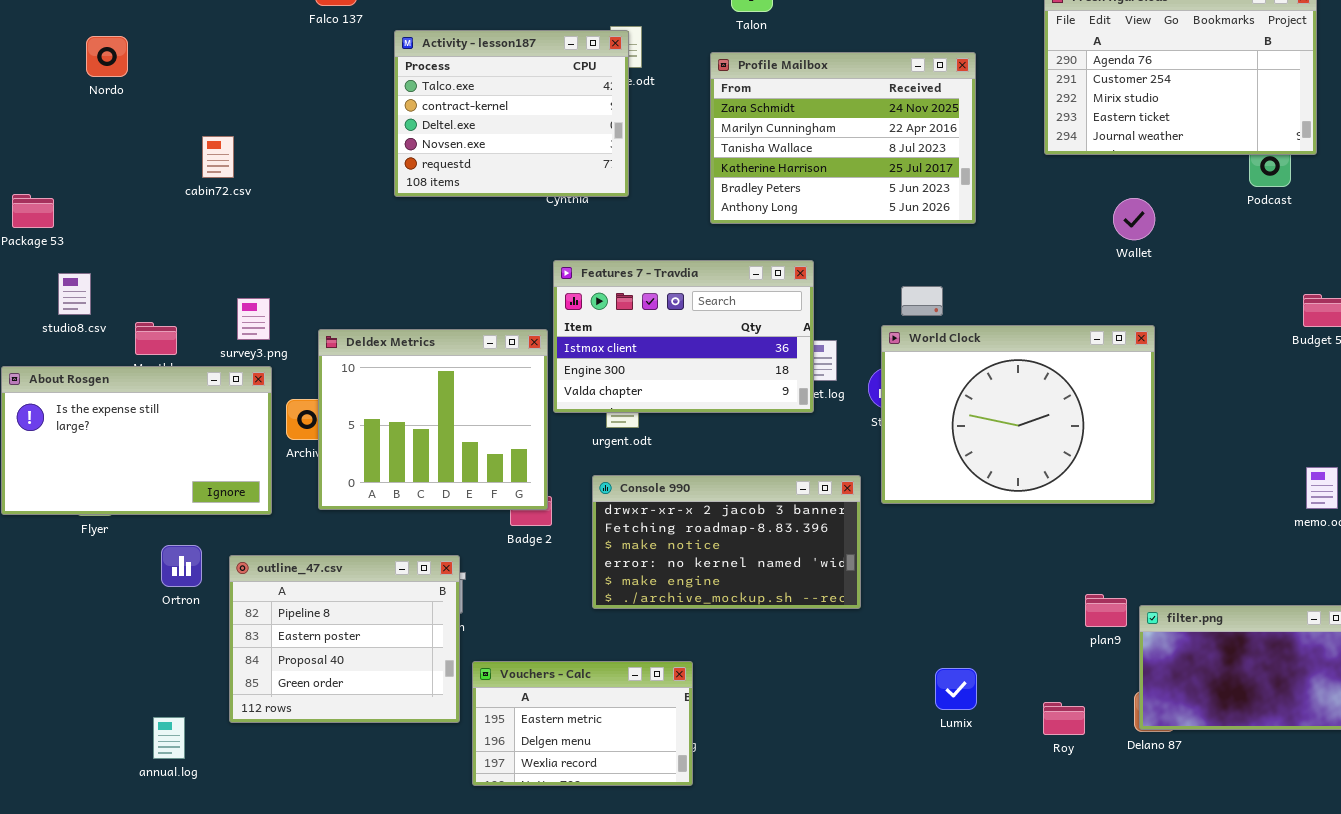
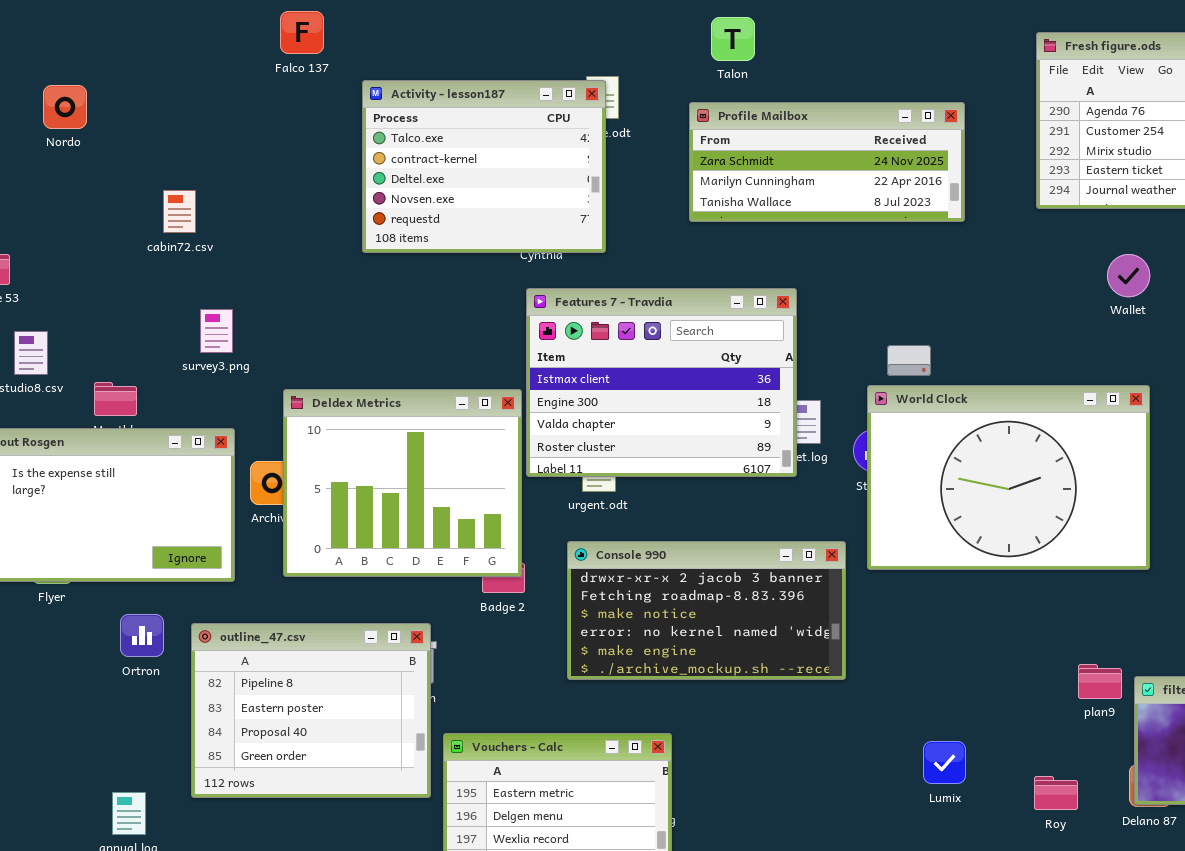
Profile Mailbox: [710,52,976,224] -> [689,102,965,222], resized
Features 7 - Travdia: [553,260,814,413] -> [526,288,797,477], resized
survey3.png: [237,298,270,340] -> [200,309,233,353], moved

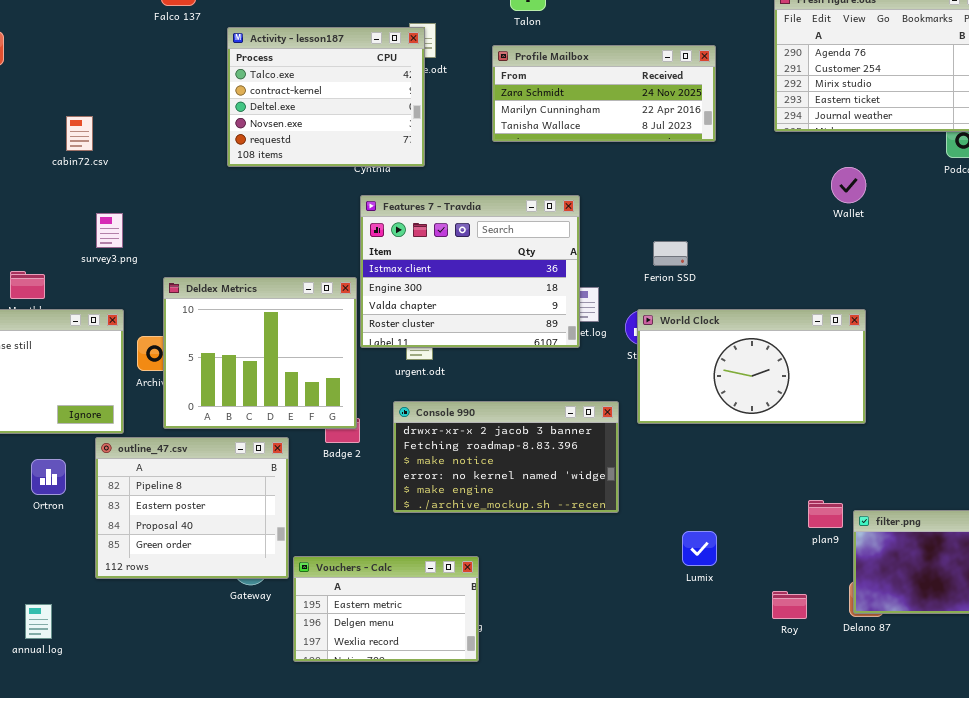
World Clock: [867,385,1150,570] -> [637,309,866,424], resized
outline_47.csv: [191,623,431,798] -> [95,437,289,579], moved
Lumix: [923,741,966,784] -> [682,531,717,566], moved

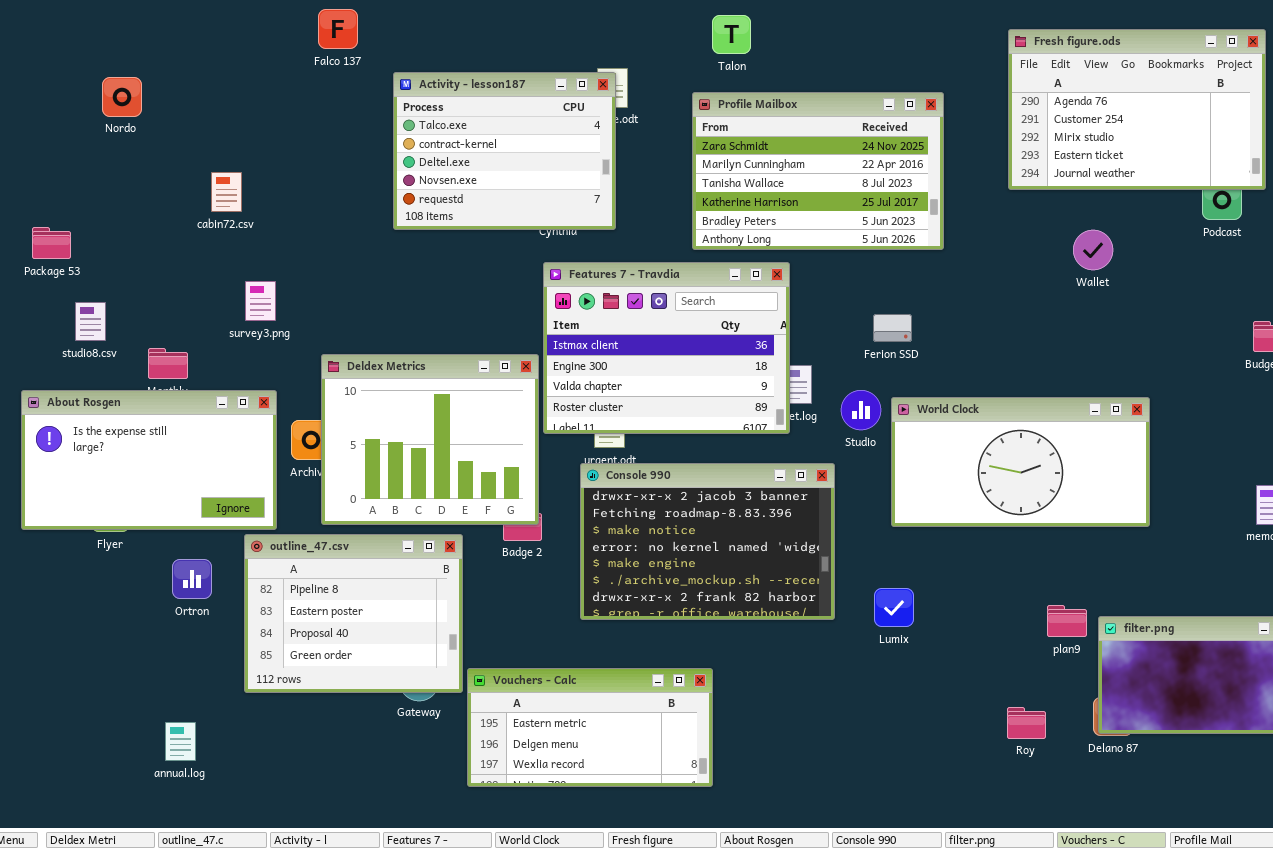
Profile Mailbox: [492,45,716,142] -> [692,92,944,250], resized
World Clock: [637,309,866,424] -> [891,397,1150,527], moved
Console 990: [393,401,619,513] -> [580,463,835,620], resized
Lumix: [682,531,717,566] -> [874,588,914,627], moved
Vouchers - Calc: [293,556,479,662] -> [467,668,713,787], resized

